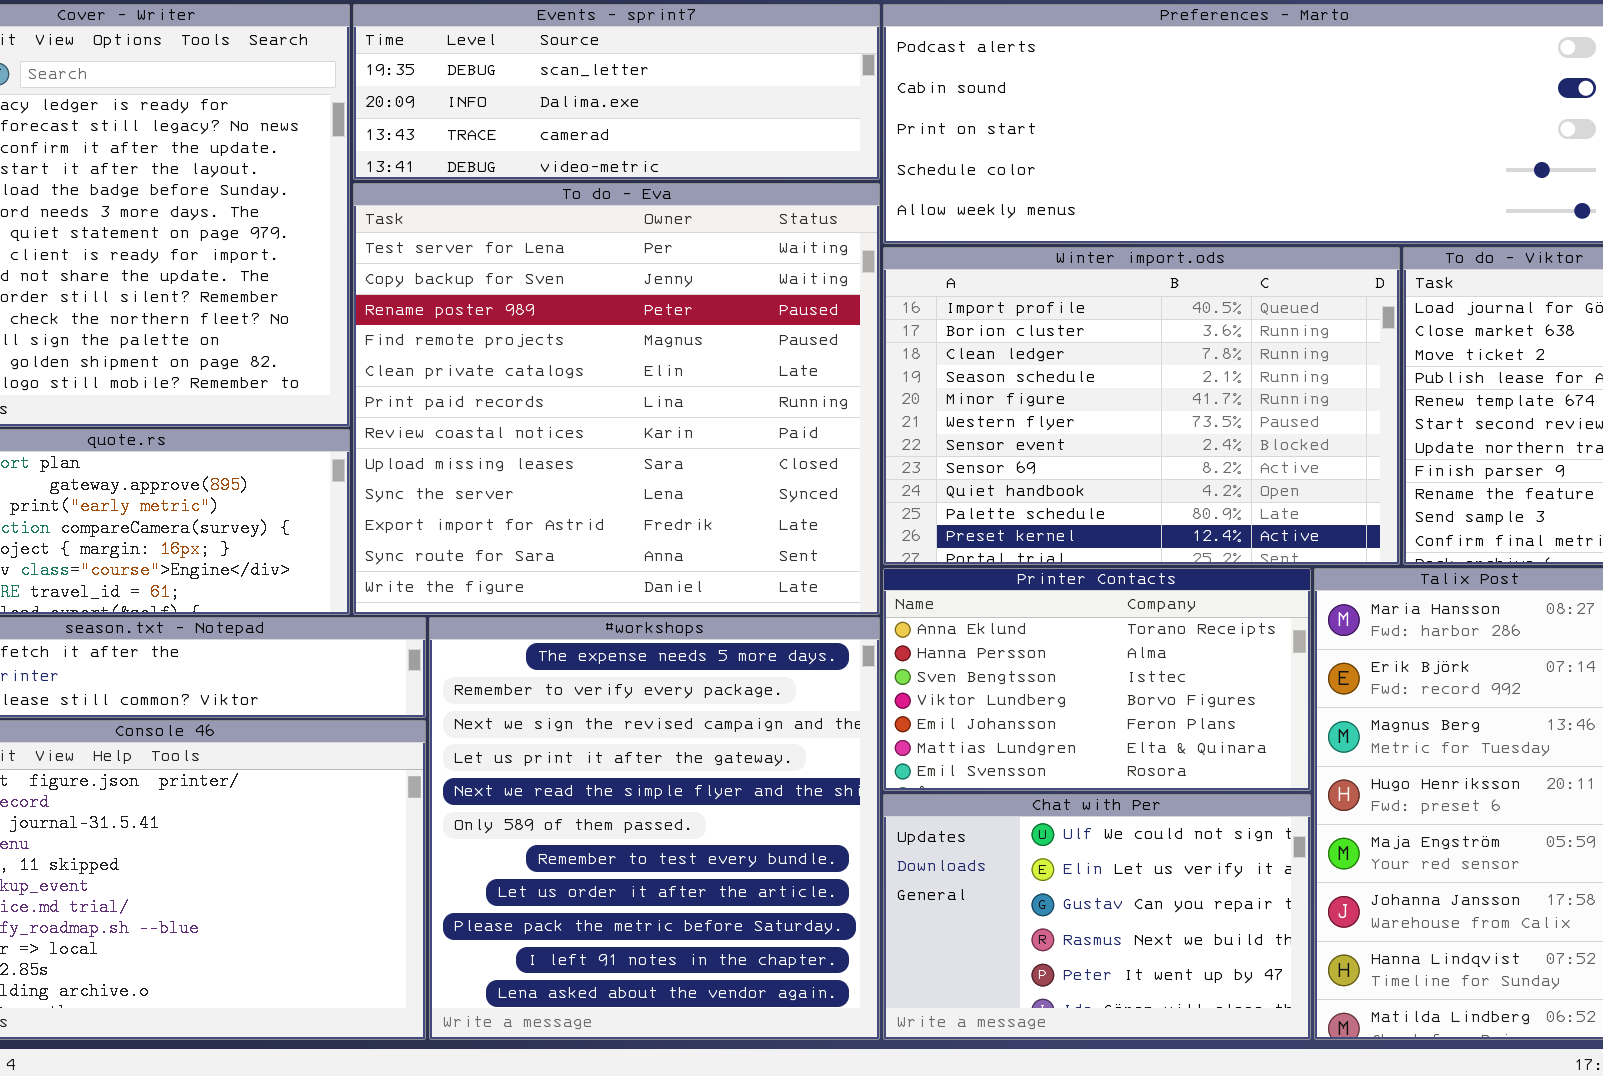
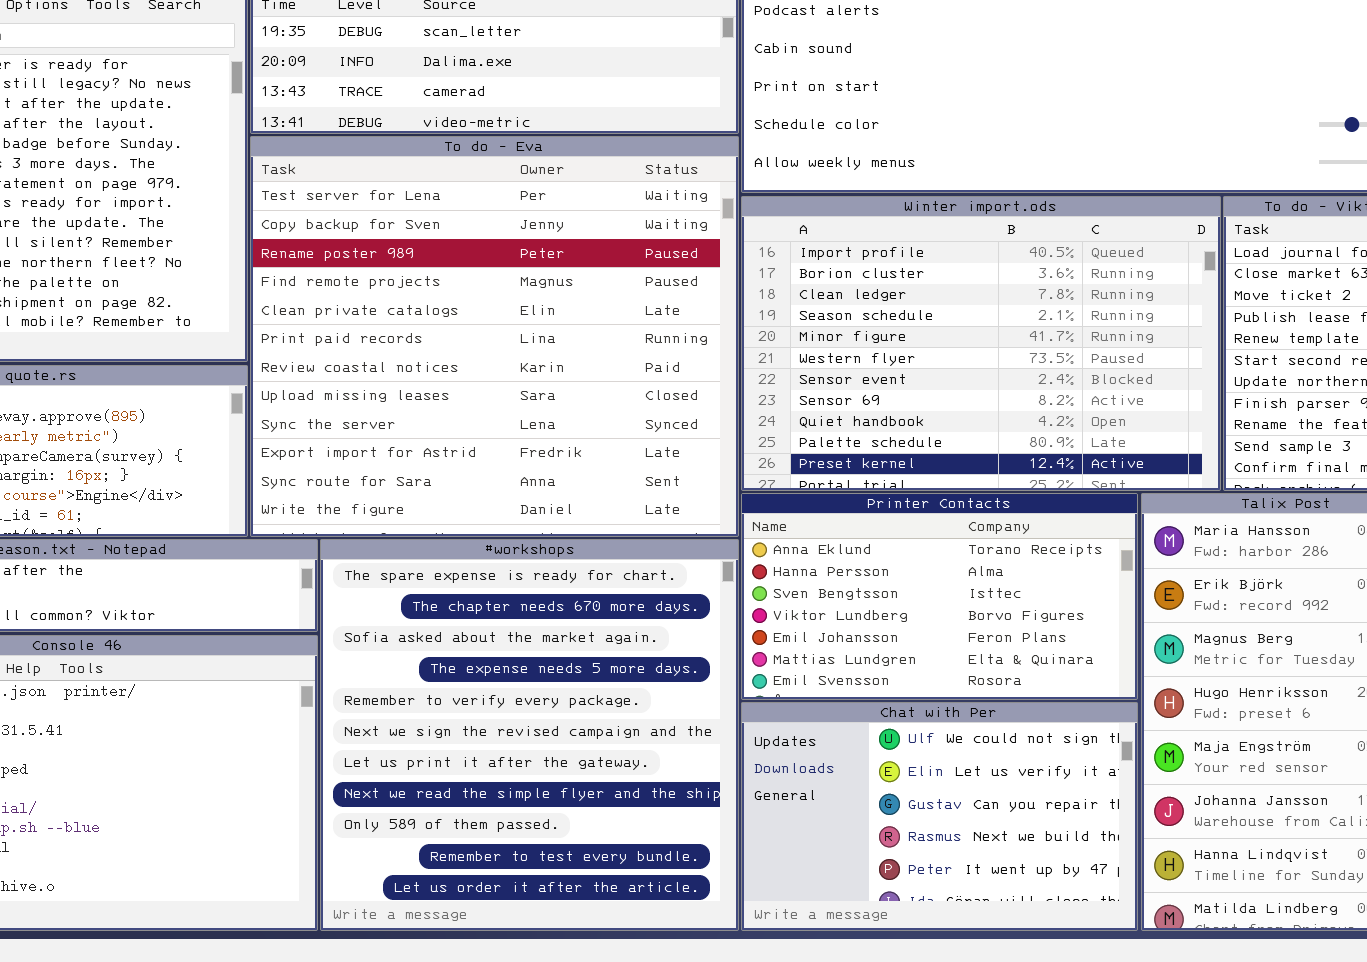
#workshops: [429,617,880,1040] -> [320,539,739,931], scrolled up 3 rows

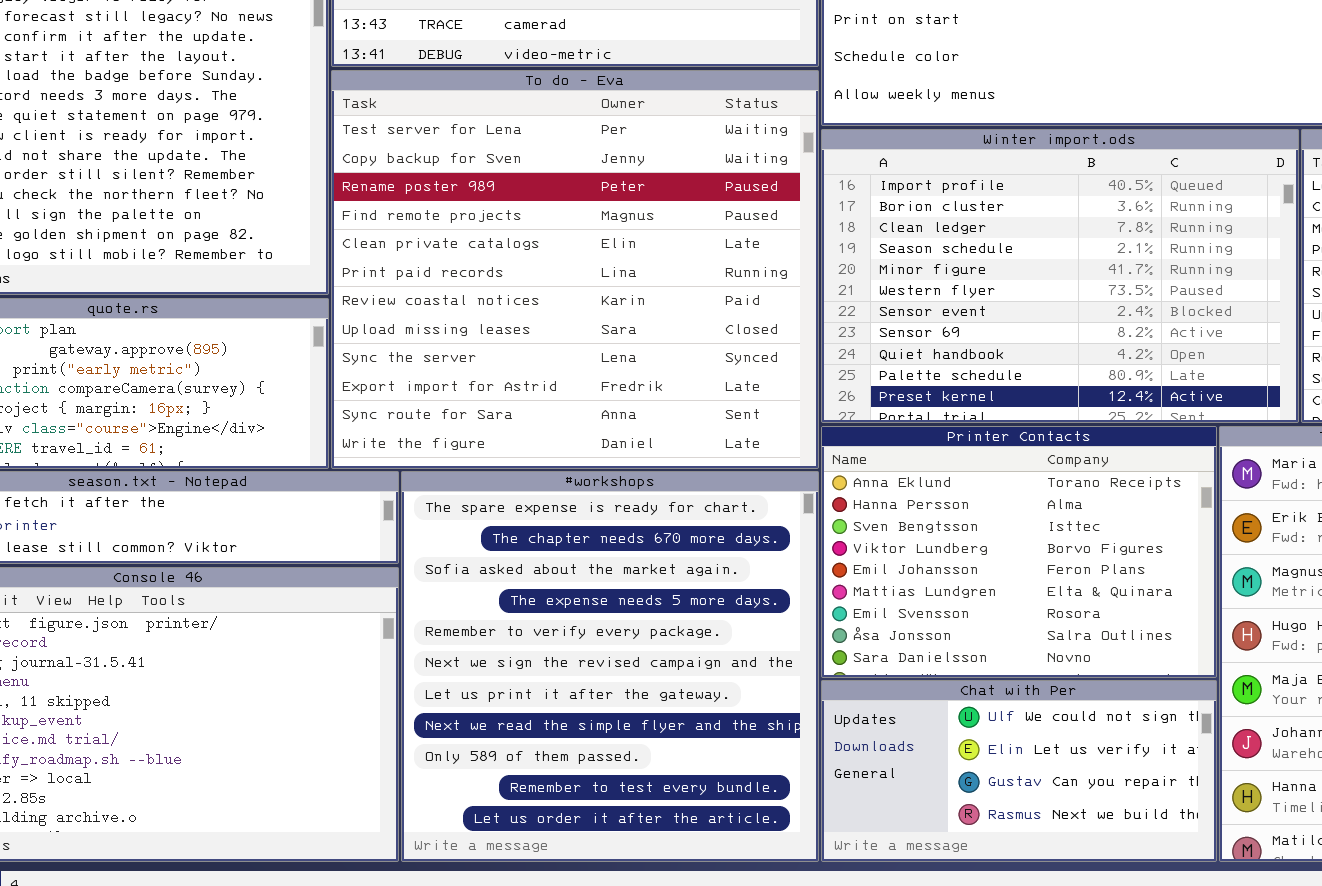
Printer Contacts: [741,493,1138,700] -> [821,426,1217,678], resized
Chat with Per: [741,702,1138,931] -> [821,680,1217,862], resized

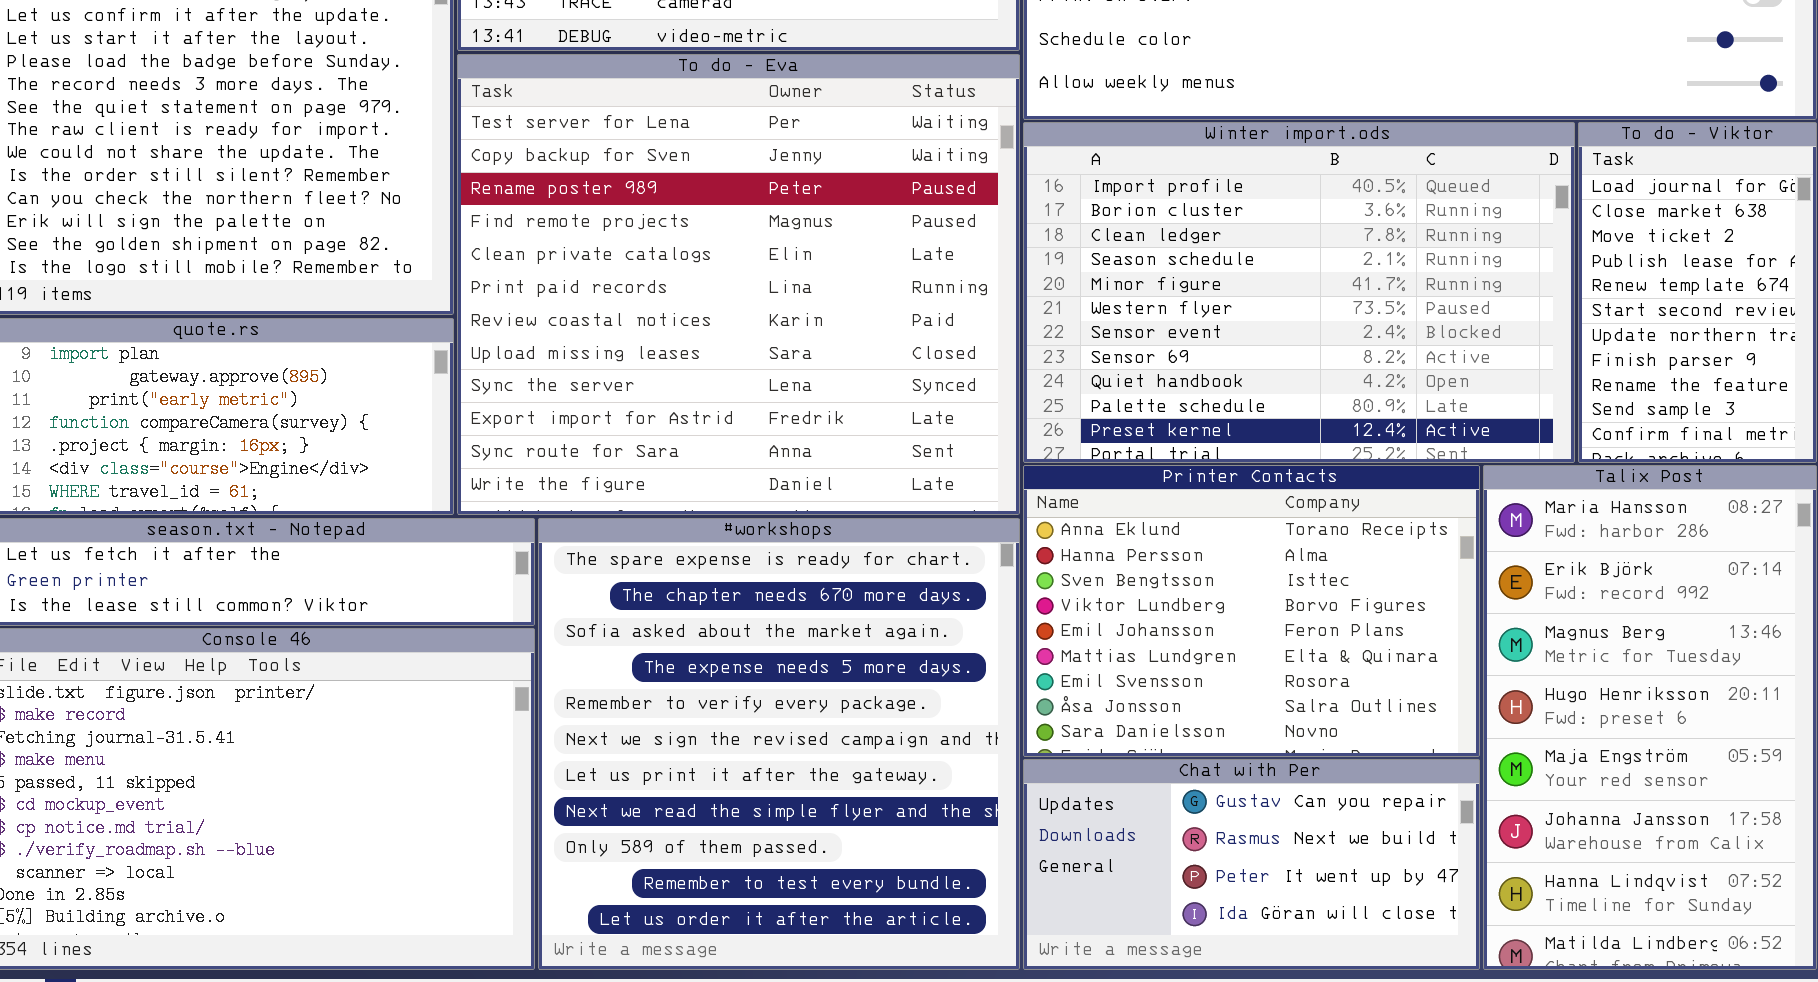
Chat with Per: [821,680,1217,862] -> [1023,759,1480,970], scrolled down 2 rows

